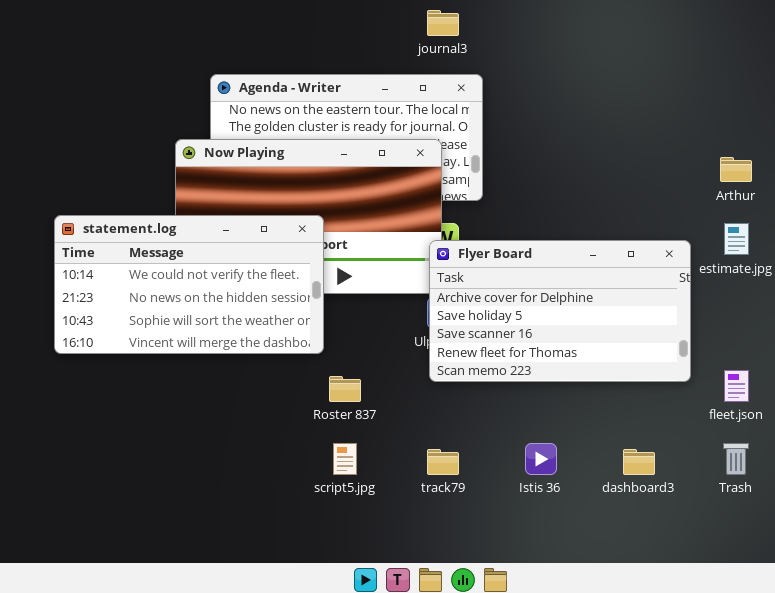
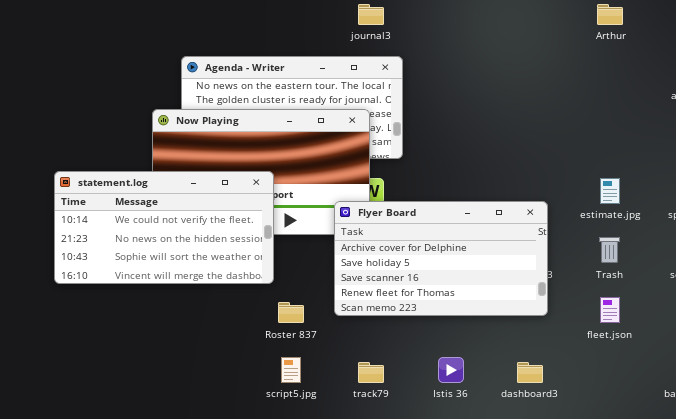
Arthur: [720,157,752,182] -> [597,4,623,25], moved
Flyer Board: [429,240,691,382] -> [334,201,548,316], moved
Trash: [723,443,749,475] -> [599,237,620,263], moved

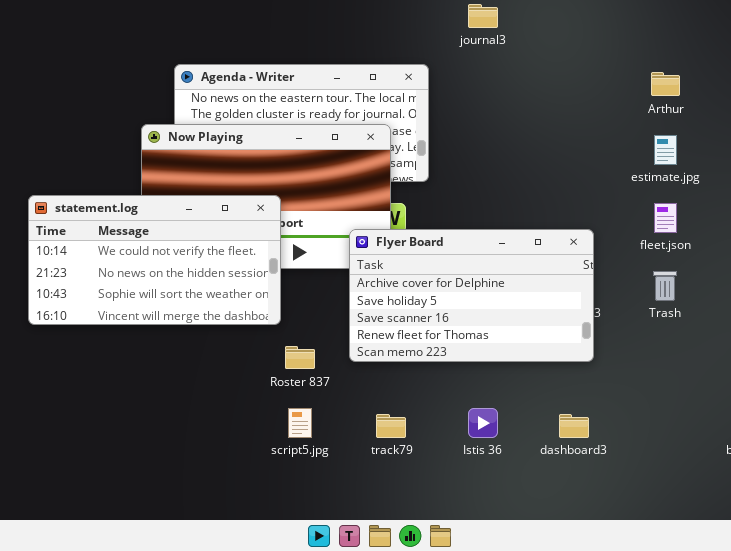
journal3: [358,4,384,25] -> [468,4,498,28], moved
Arthur: [597,4,623,25] -> [651,72,680,96], moved
estimate.jpg: [600,178,620,204] -> [654,135,677,165], moved
fleet.json: [600,297,620,323] -> [654,203,677,233], moved

